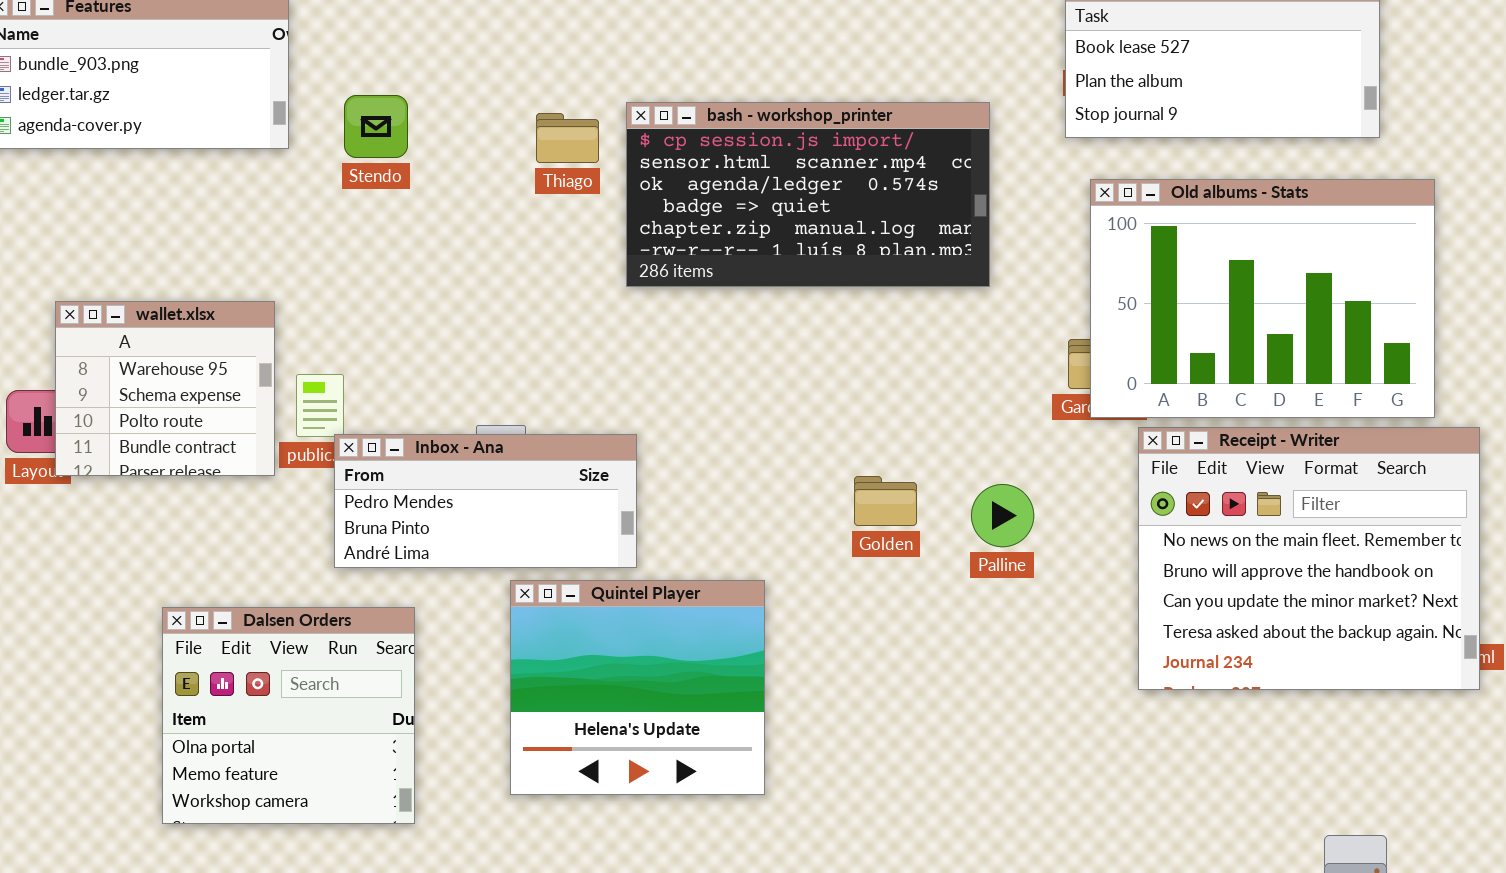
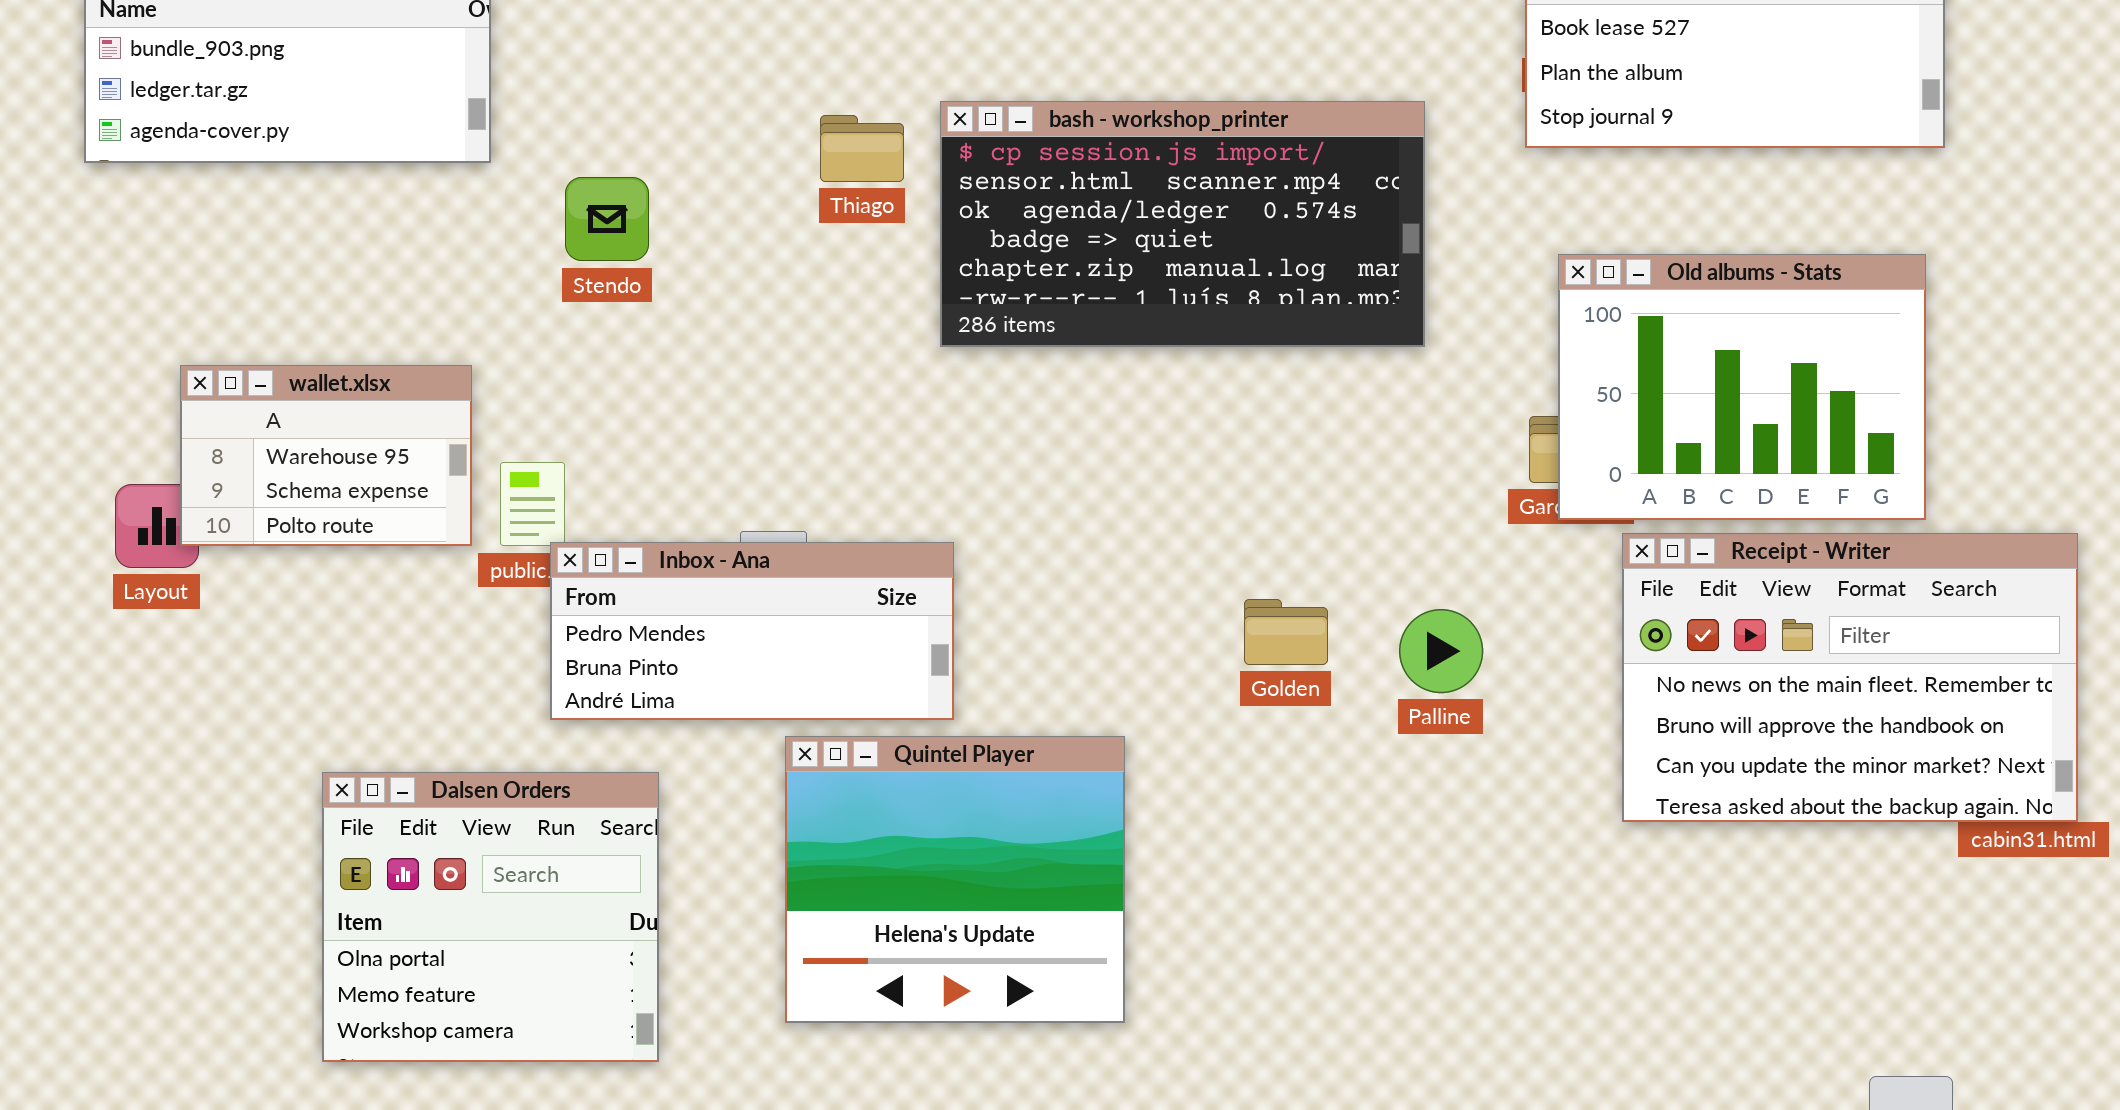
Stendo: [344,95,408,158] -> [565,177,649,261], moved
Old albums - Stats: [1090,179,1435,418] -> [1558,254,1926,520], resized
wallet.xlsx: [55,301,275,476] -> [180,365,472,546], resized
Receipt - Writer: [1138,427,1480,690] -> [1622,533,2078,822], resized

